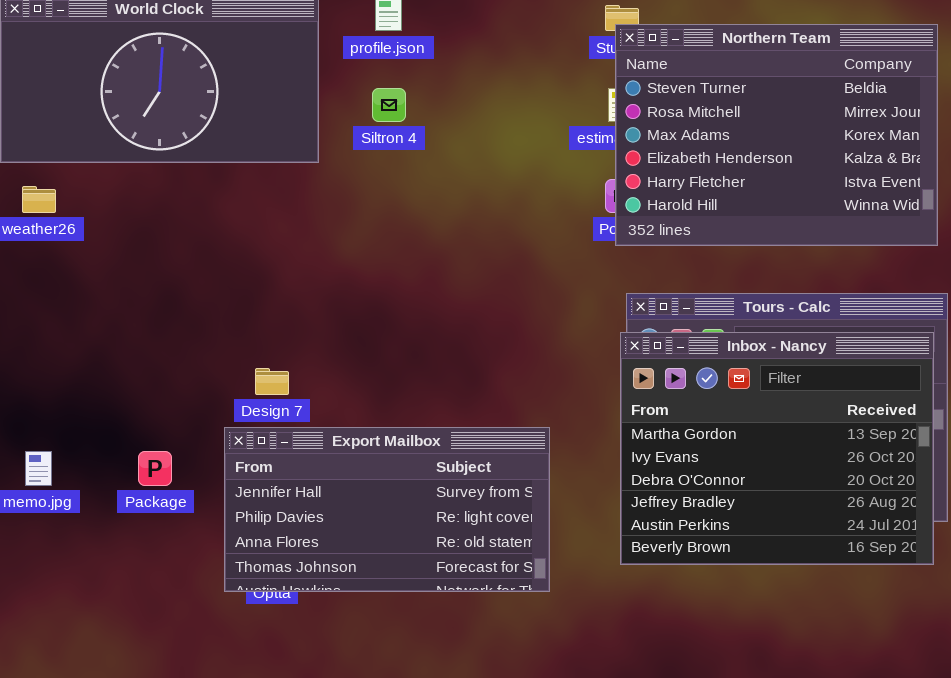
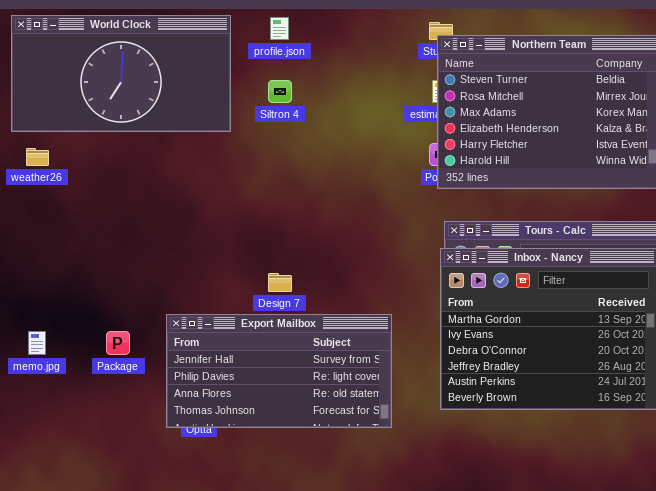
Design 7: [255,368,289,395] -> [268,273,292,292], moved

